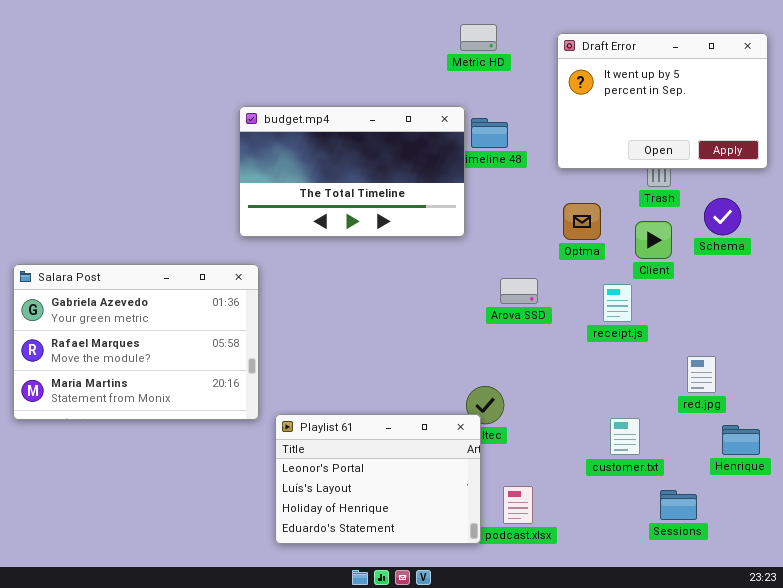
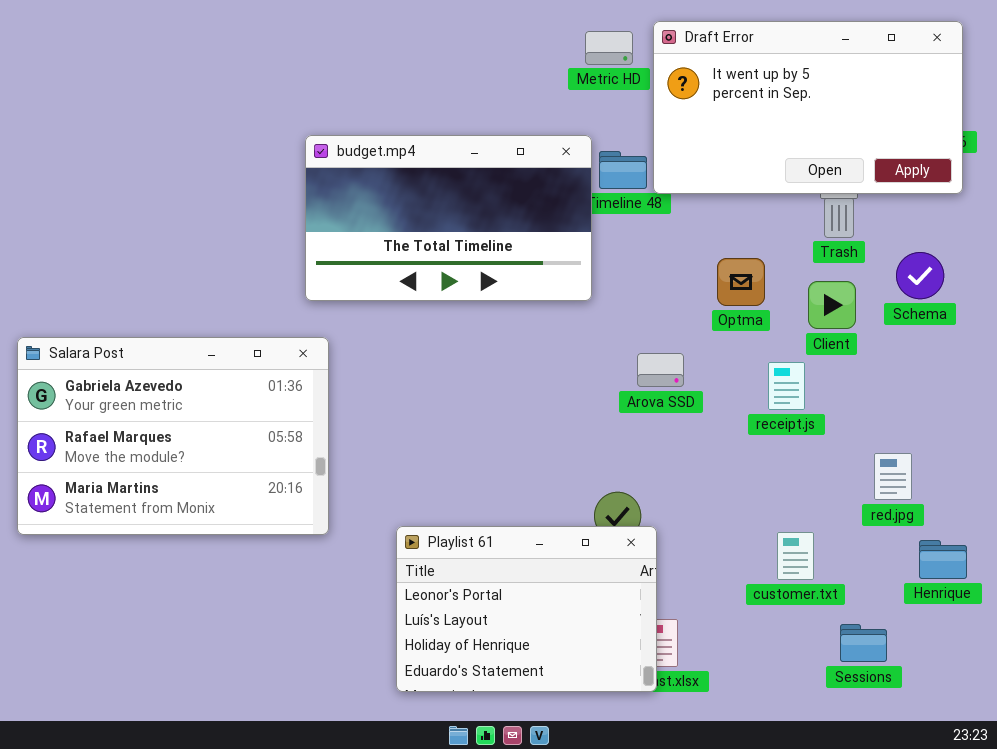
Draft Error: [557,33,768,169] -> [653,21,963,194], moved, resized
Playlist 61: [275,414,481,544] -> [396,526,657,692], moved

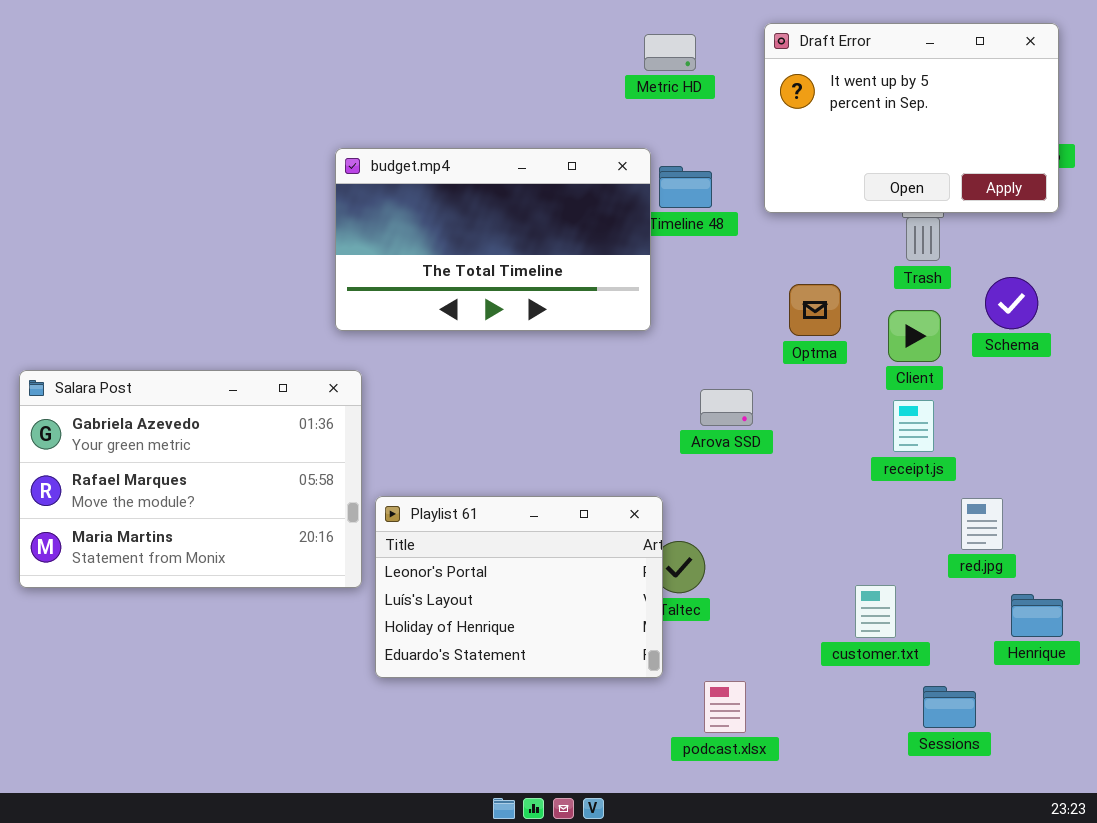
Draft Error: [653,21,963,194] -> [764,23,1059,213], resized
receipt.js: [768,362,805,410] -> [893,400,934,452], moved
Playlist 61: [396,526,657,692] -> [375,496,663,678], moved

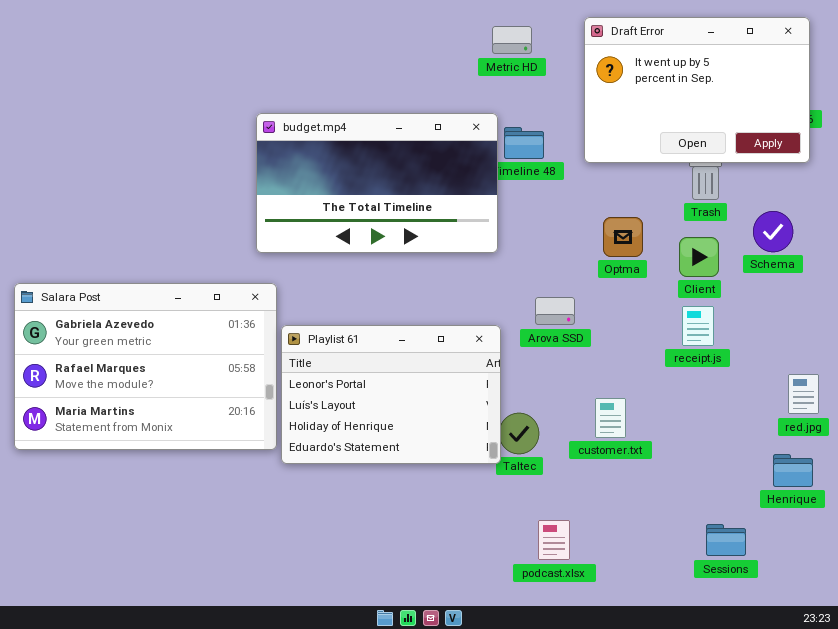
Playlist 61: [375,496,663,678] -> [281,325,501,464], moved
red.jpg: [961,498,1003,550] -> [788,374,819,414], moved
customer.txt: [855,585,896,638] -> [595,398,626,438], moved

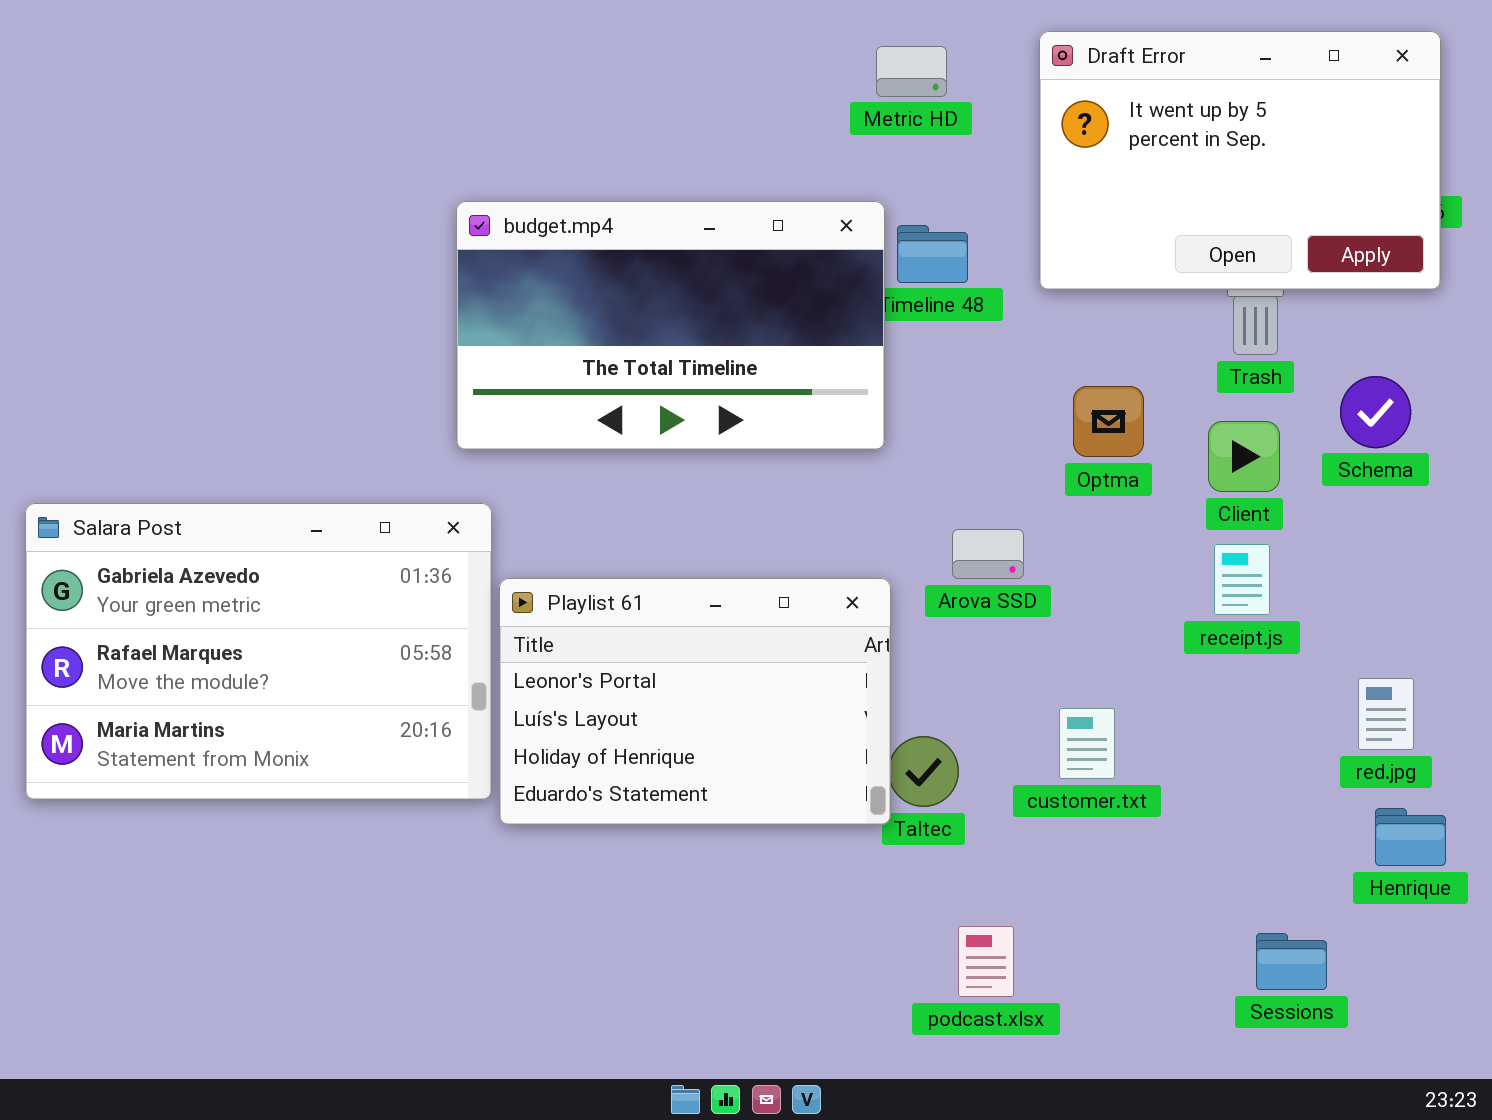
red.jpg: [788,374,819,414] -> [1358,678,1414,750], moved

